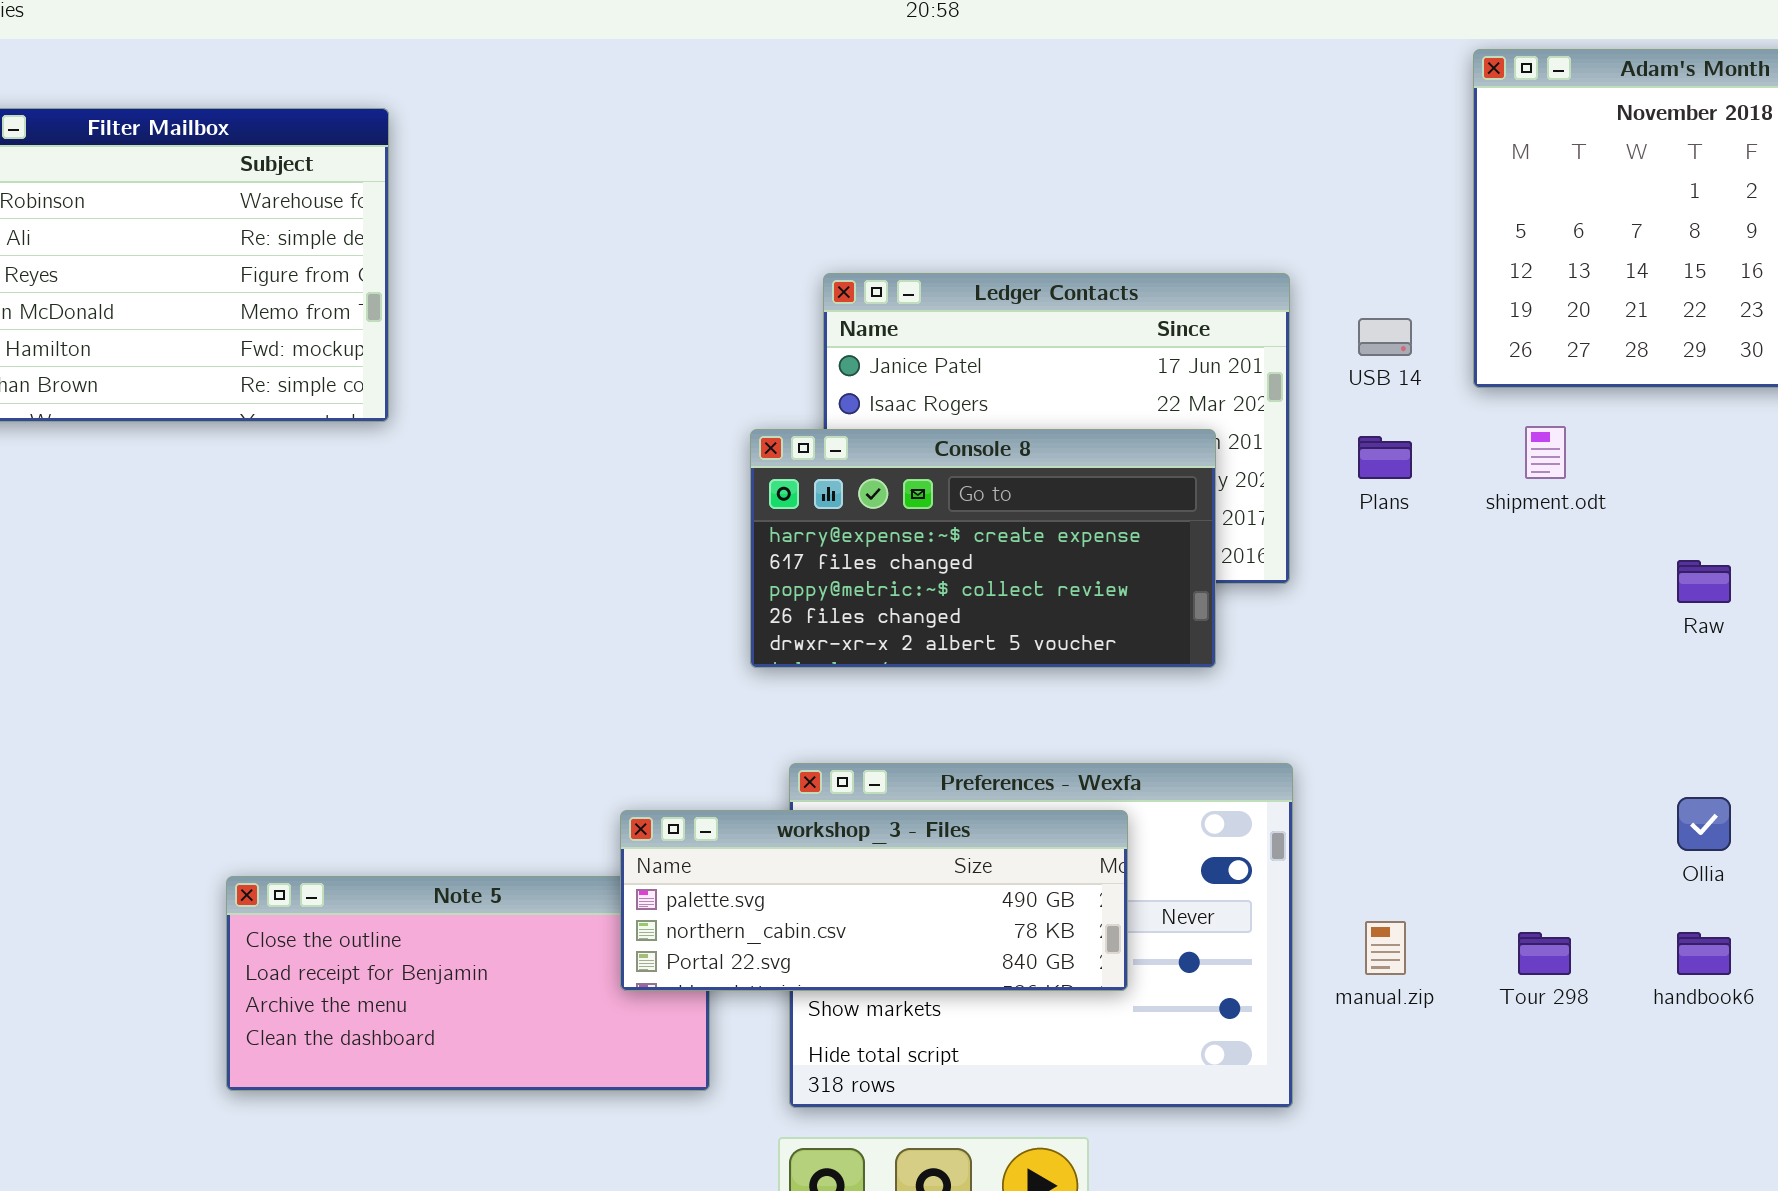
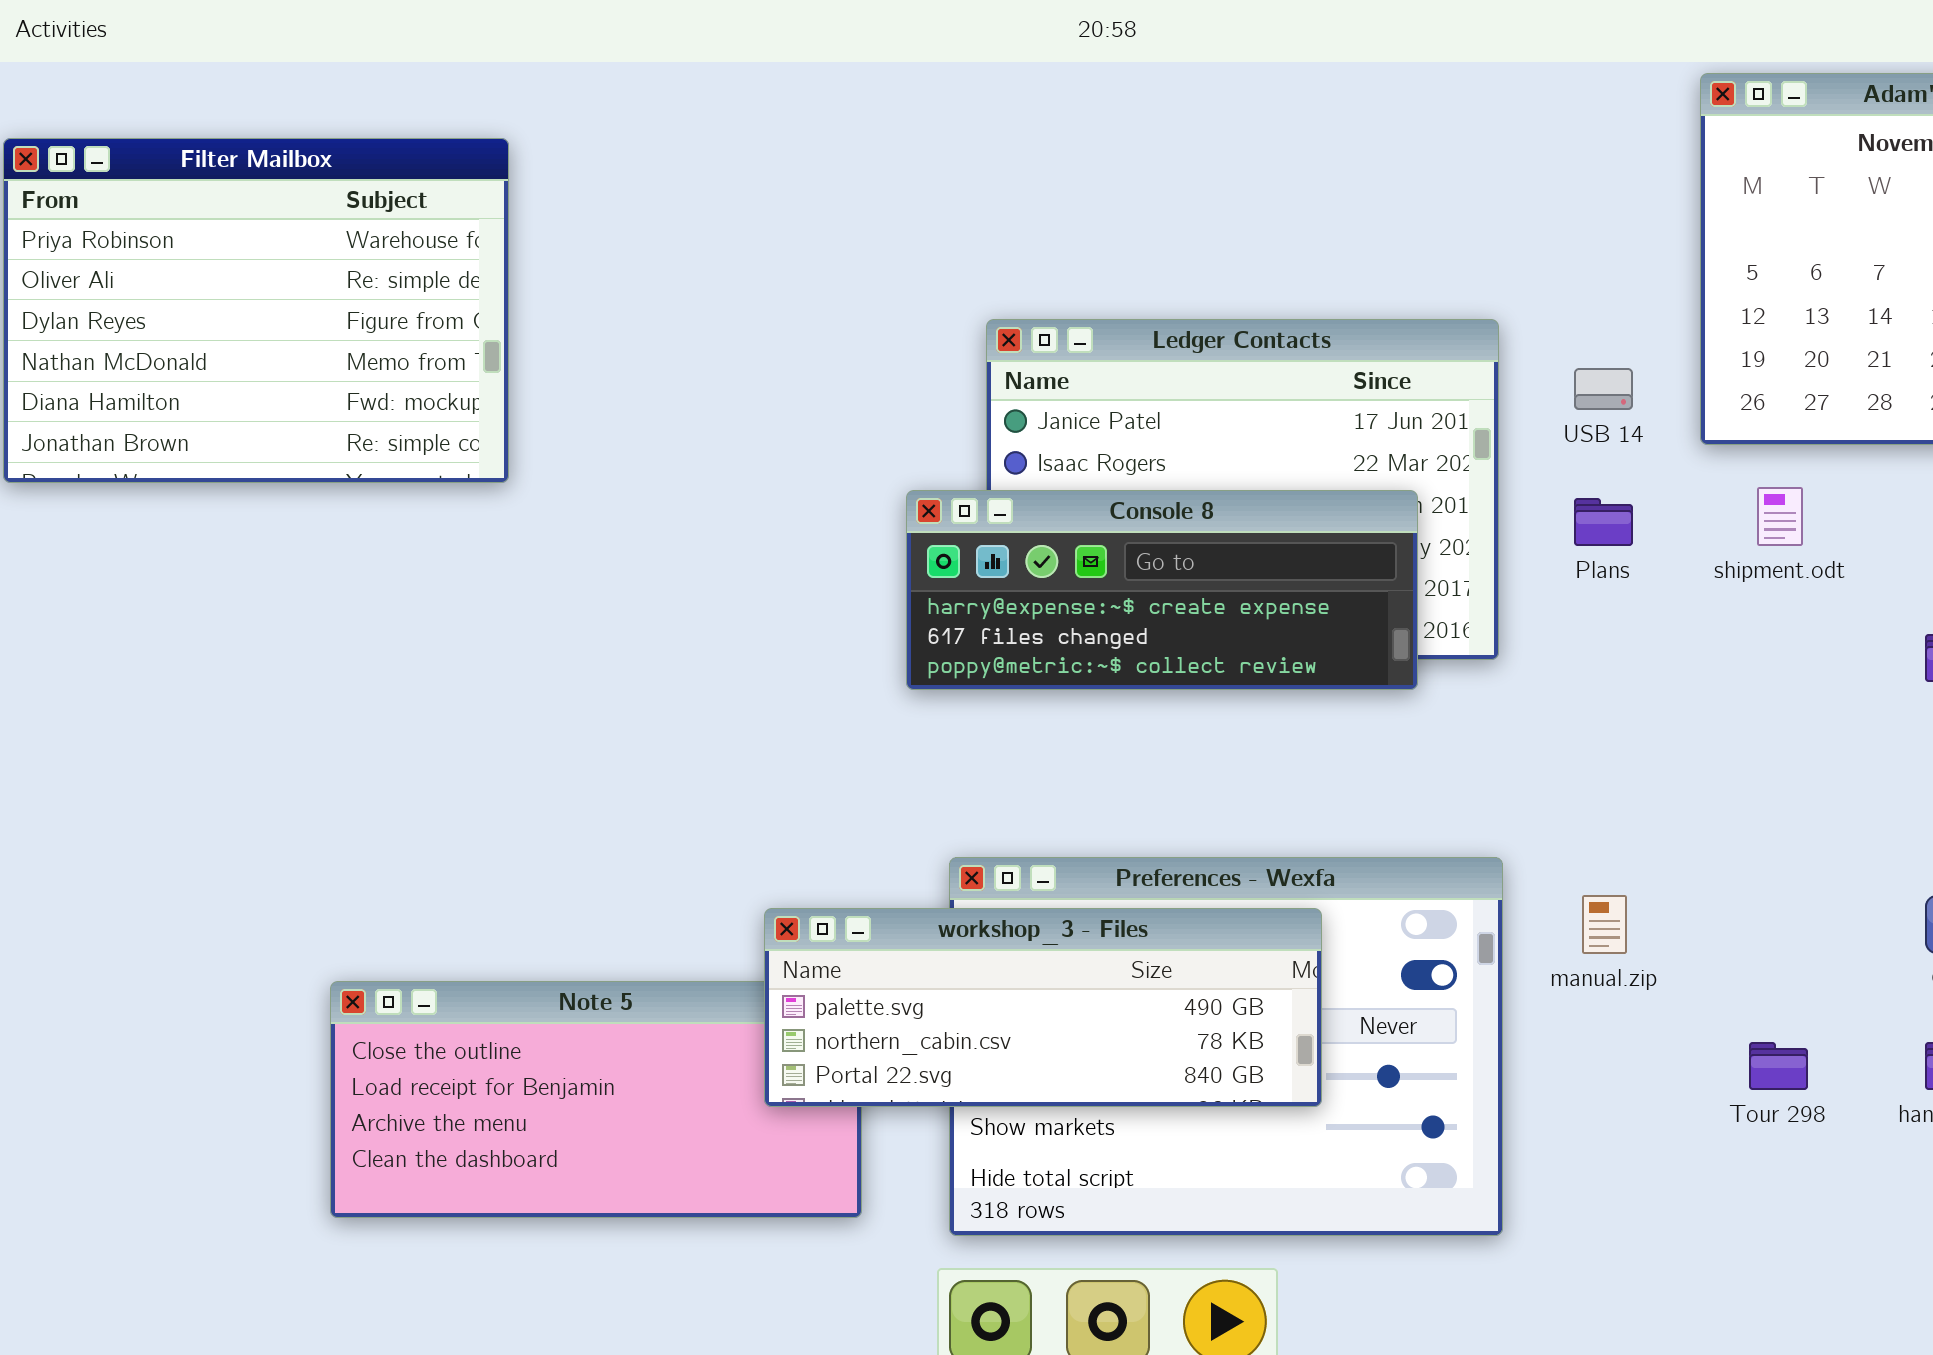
Console 8: [750,429,1216,668] -> [906,490,1418,690], resized
manual.zip: [1365,921,1406,975] -> [1582,895,1627,954], moved

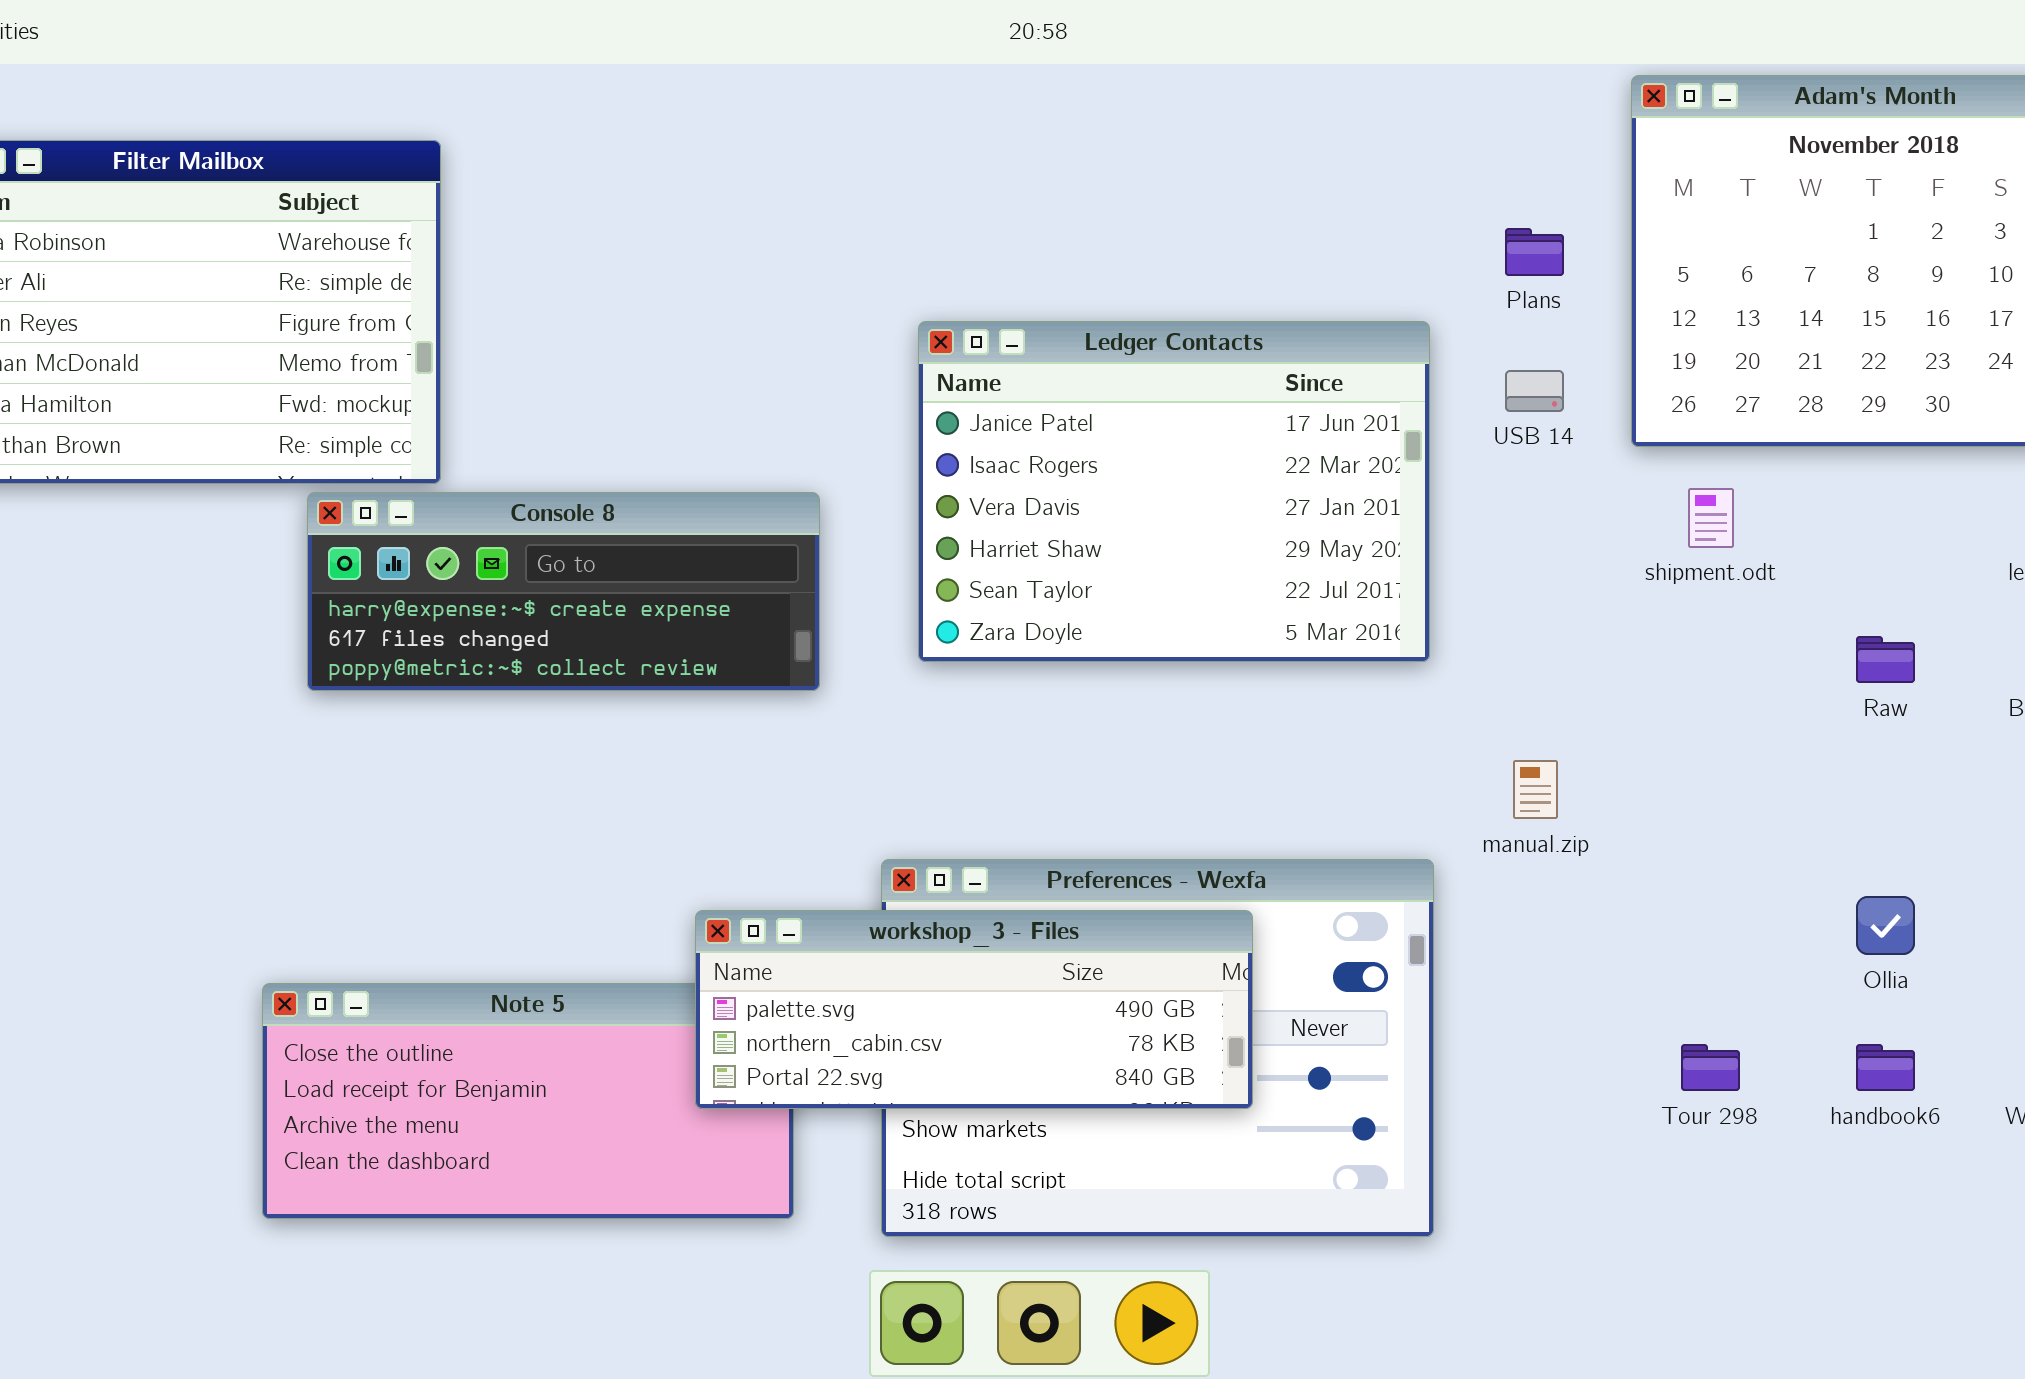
Console 8: [906,490,1418,690] -> [307,492,820,691], moved
Plans: [1574,498,1633,546] -> [1505,228,1564,276], moved
manual.zip: [1582,895,1627,954] -> [1513,760,1558,819], moved

